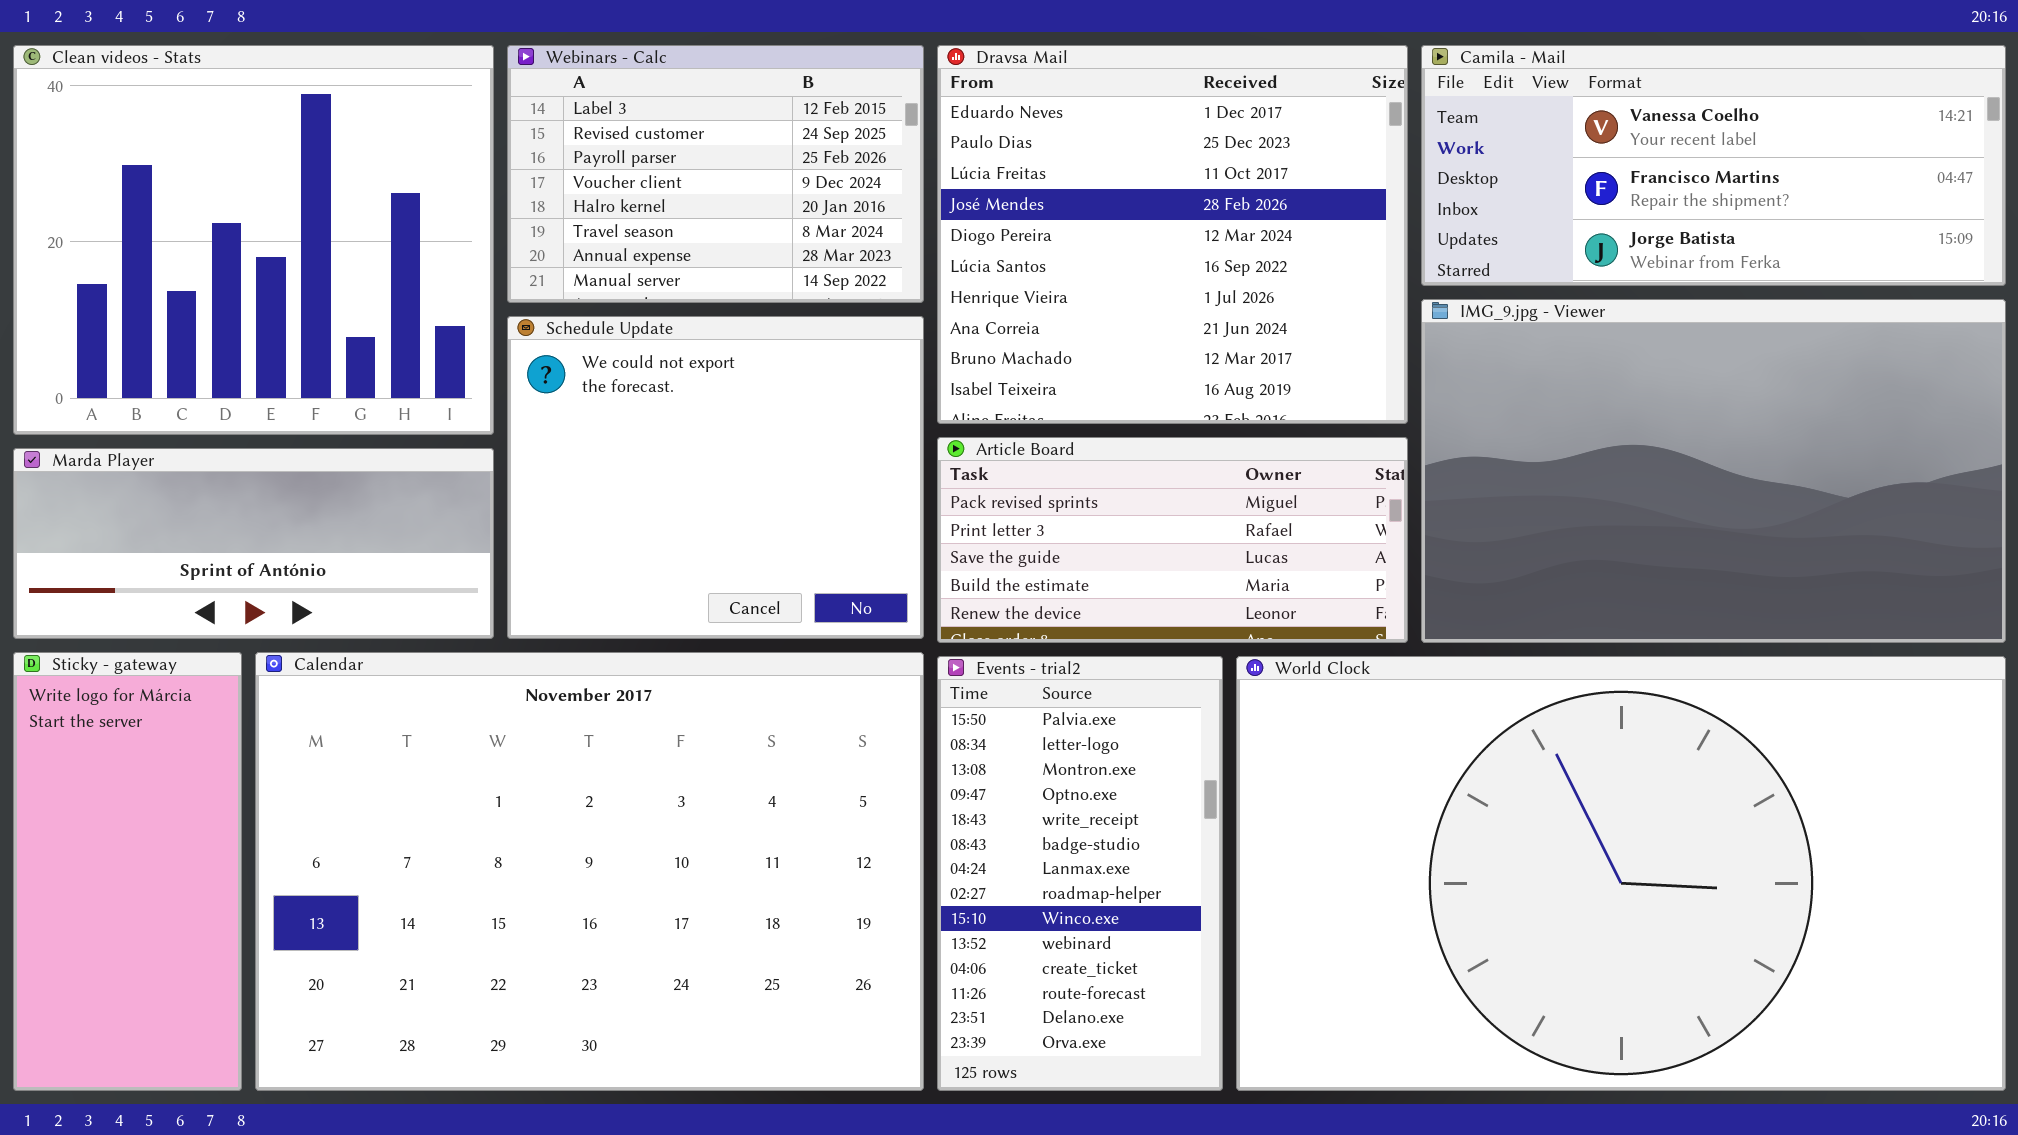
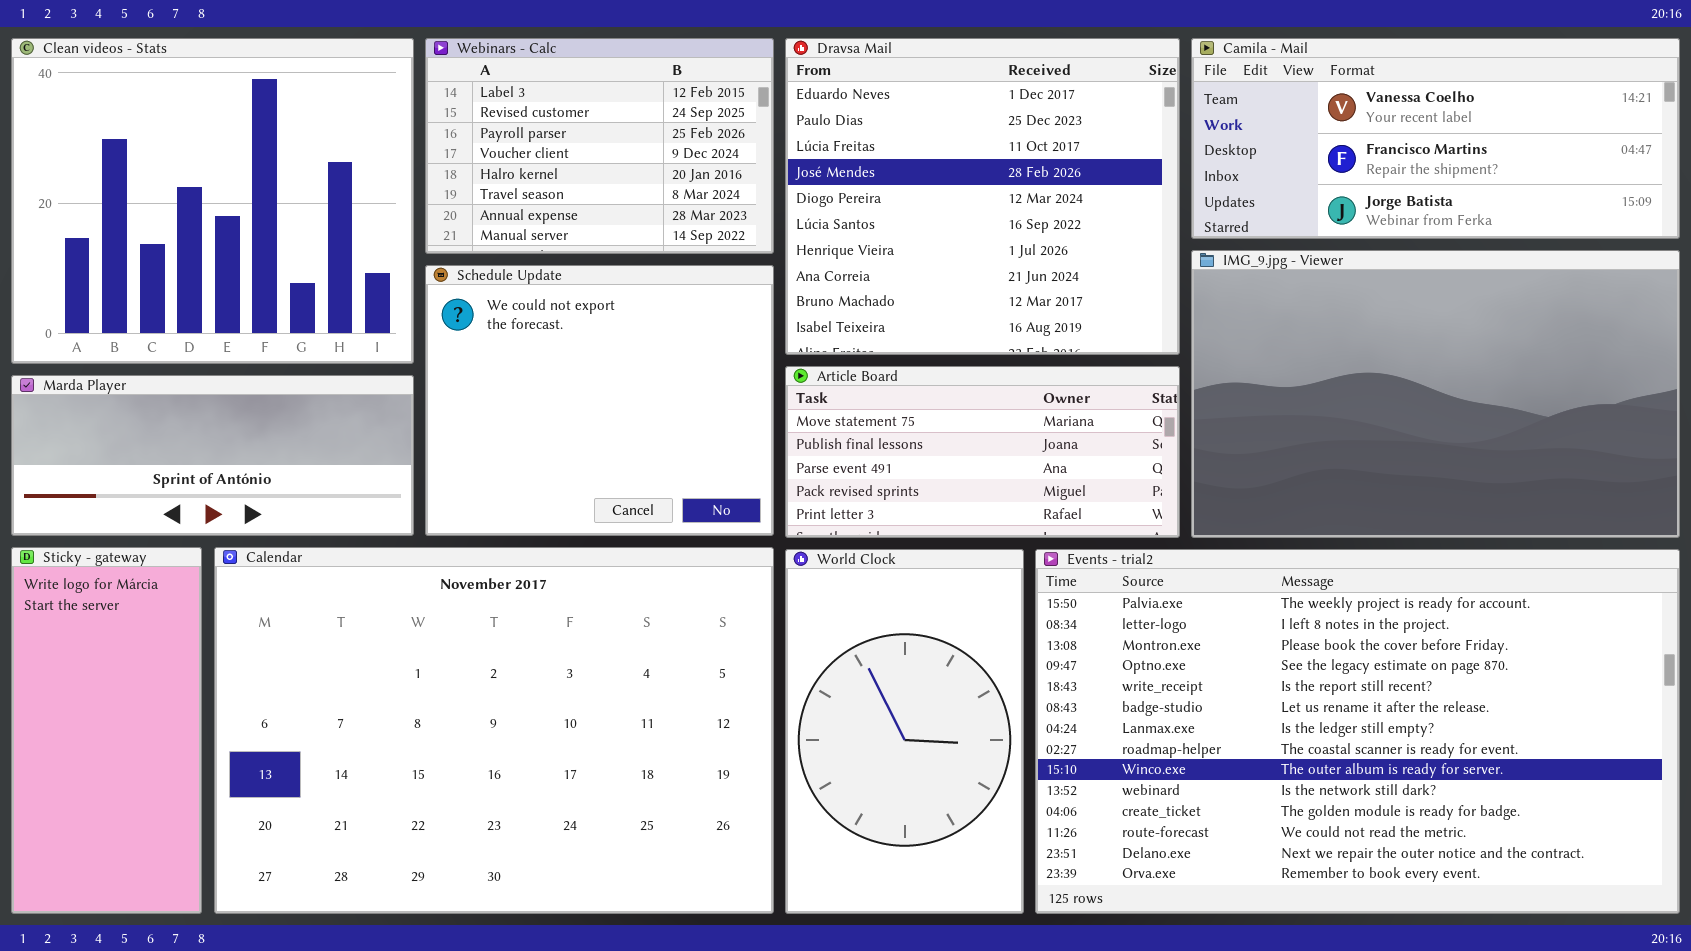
Article Board: [937,437,1408,643] -> [785,366,1180,538], scrolled up 3 rows
Events - trial2: [937,656,1223,1091] -> [1035,549,1680,914], moved, resized
World Clock: [1236,656,2006,1091] -> [785,549,1024,914], moved, resized

